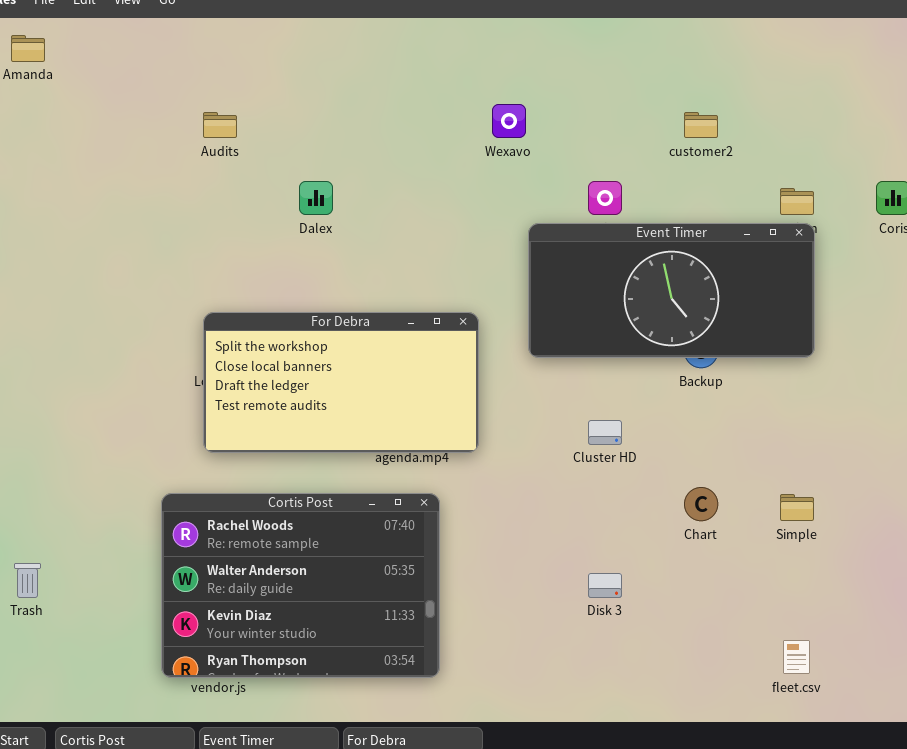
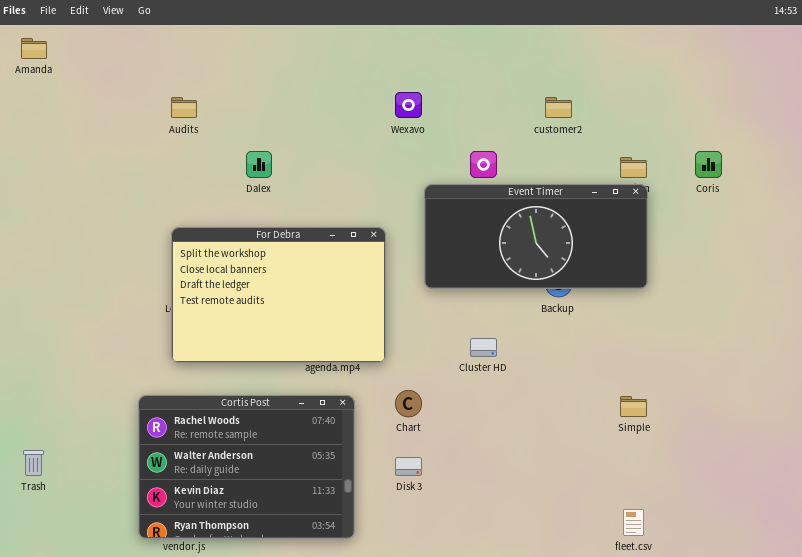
For Debra: [203,312,479,453] -> [171,227,386,363], resized
Chart: [684,487,718,521] -> [395,390,422,417], moved
Disk 3: [588,573,622,598] -> [395,457,422,476], moved

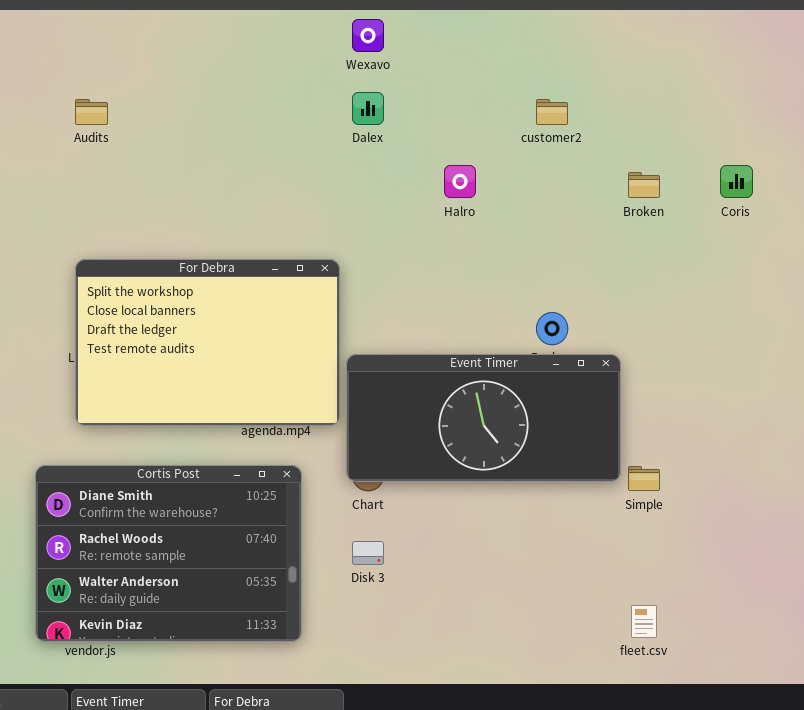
Wexavo: [395,92,422,118] -> [352,19,384,52], moved
Dalex: [246,151,272,178] -> [352,92,384,125], moved
Event Timer: [424,184,648,289] -> [346,354,621,482], moved
Cortis Post: [138,395,355,539] -> [35,465,302,642], scrolled up 1 row

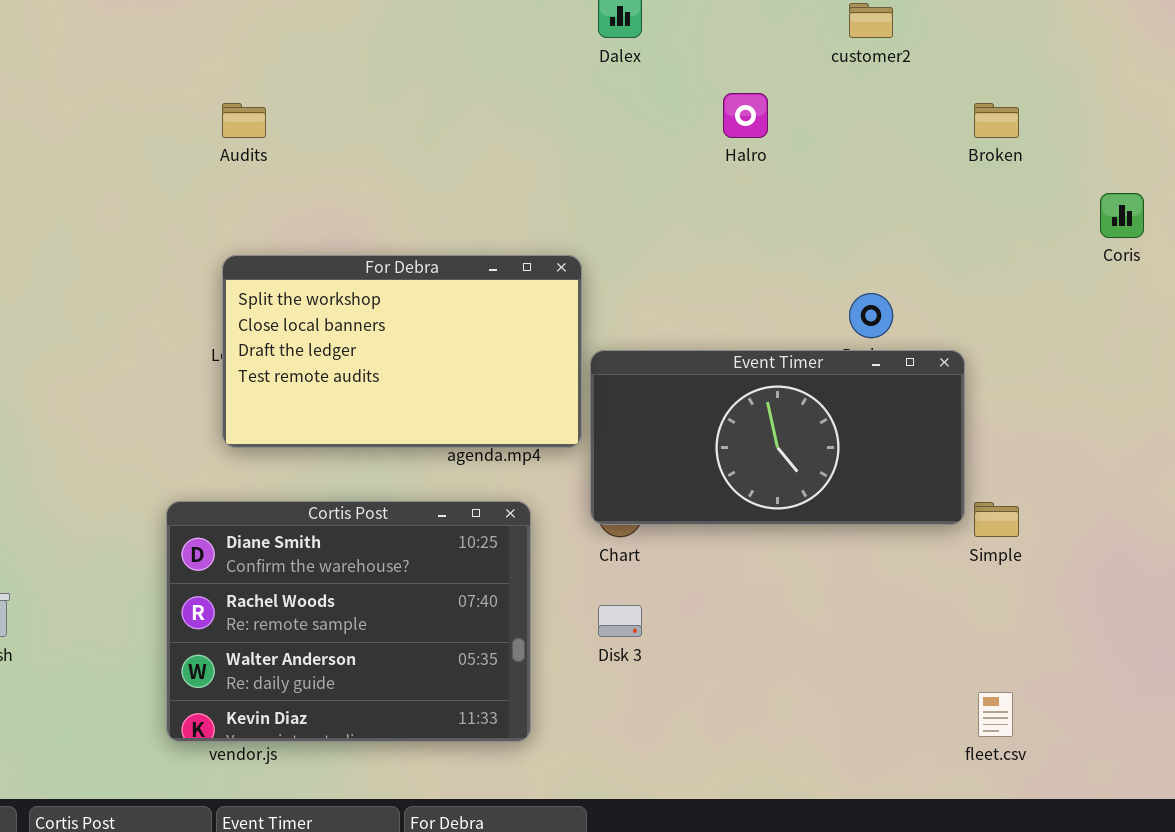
Audits: [75,99,108,125] -> [222,103,266,138], moved
Coris: [720,165,753,198] -> [1100,193,1144,238], moved
For Debra: [75,259,340,426] -> [222,255,582,448], resized

